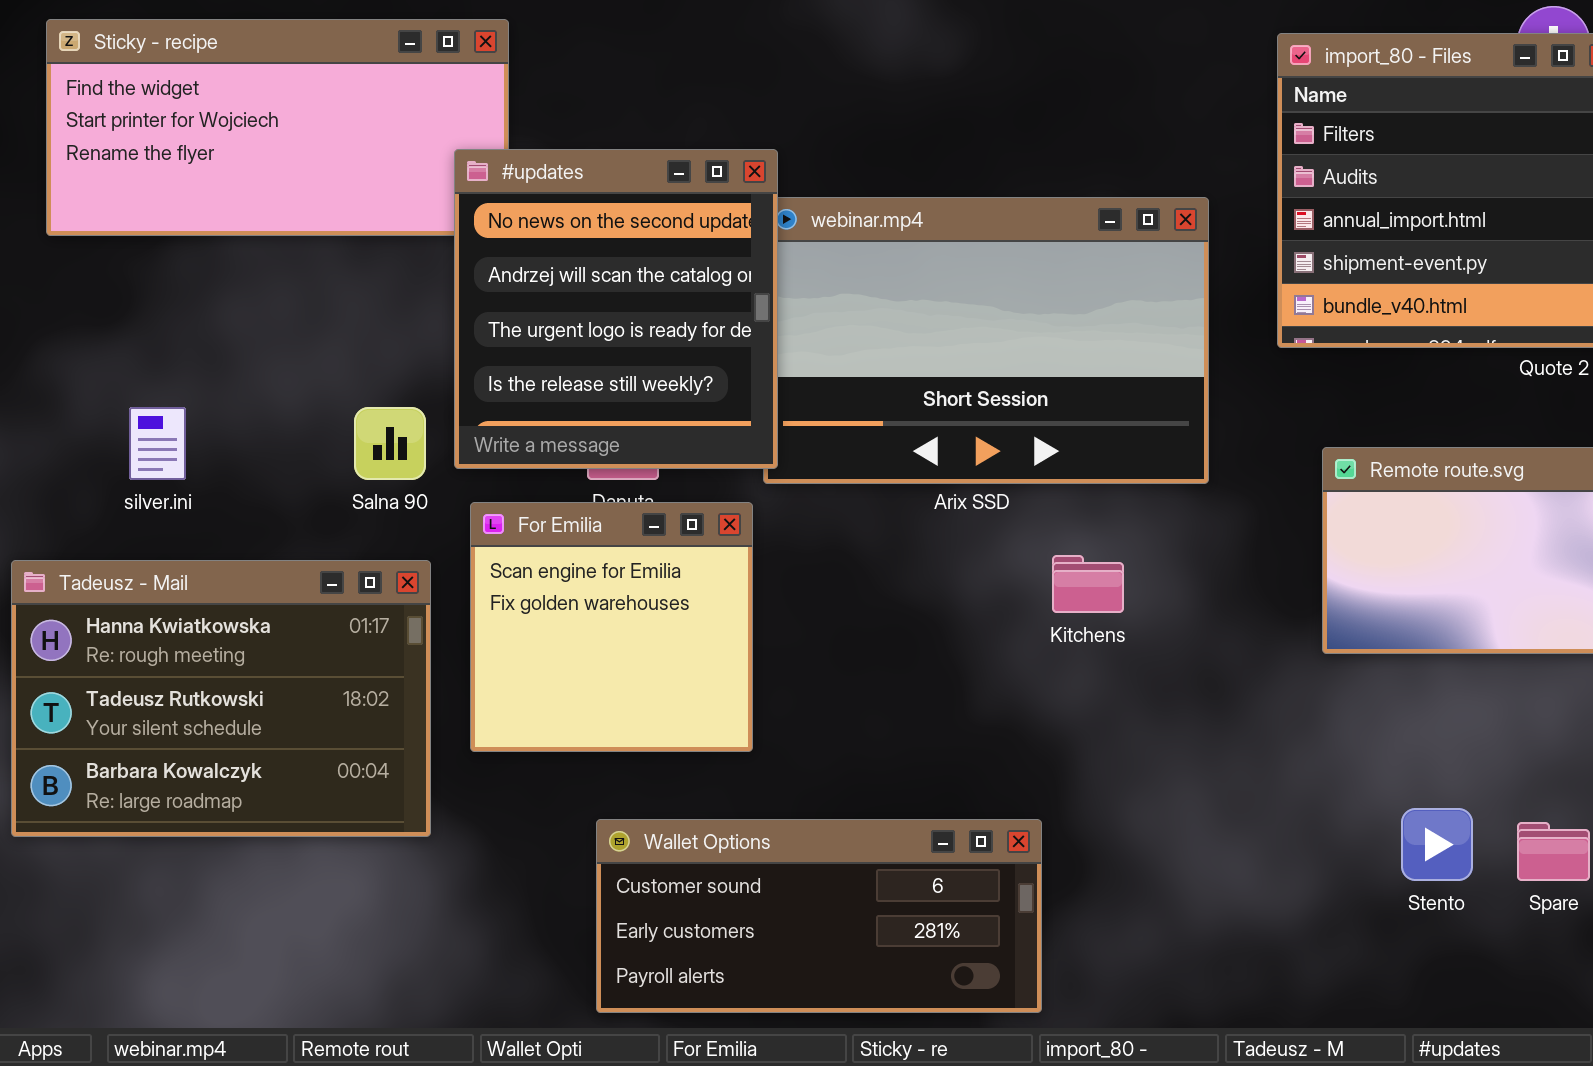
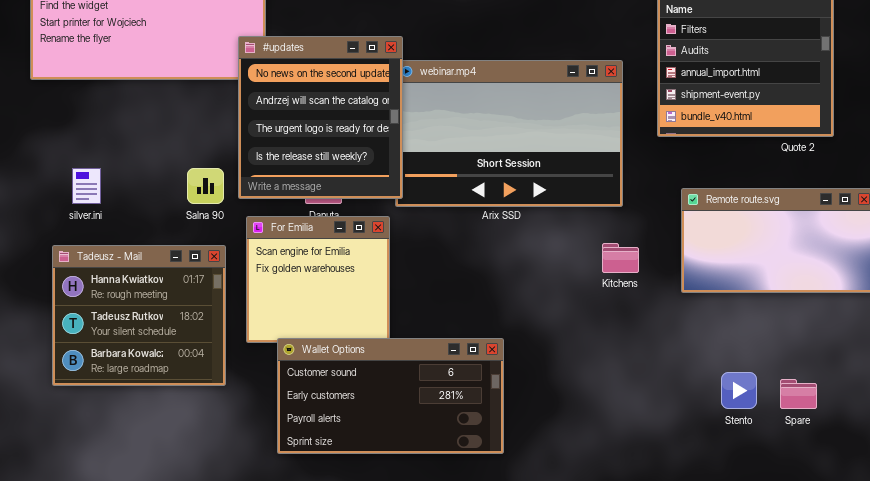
Kitchens: [1052,555,1124,613] -> [602,243,639,273], moved
Tadeusz - Mail: [11,560,431,837] -> [52,245,226,386], resized
Wallet Options: [596,819,1042,1013] -> [277,338,504,454], moved, resized

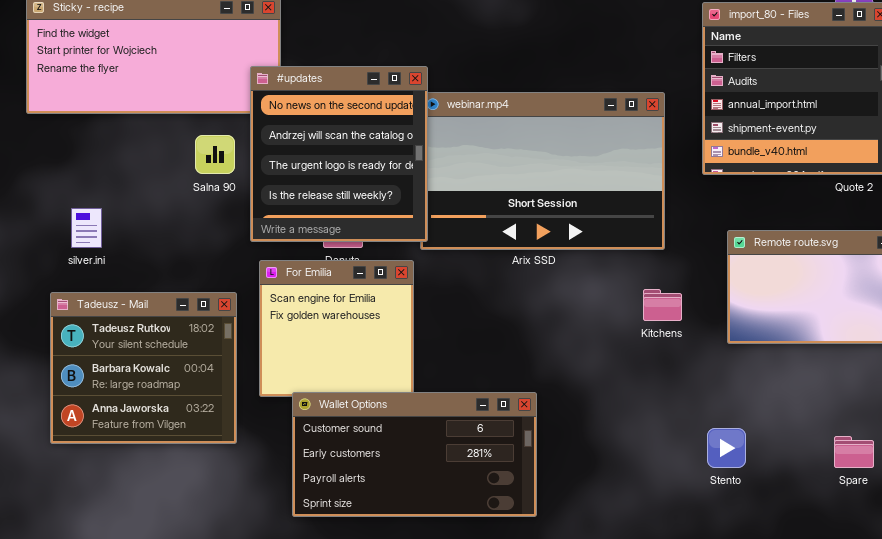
Salna 90: [187,168,224,204] -> [195,135,235,174], moved
Tadeusz - Mail: [52,245,226,386] -> [50,292,237,444], scrolled down 1 row
Stento: [721,372,757,409] -> [707,428,746,468], moved

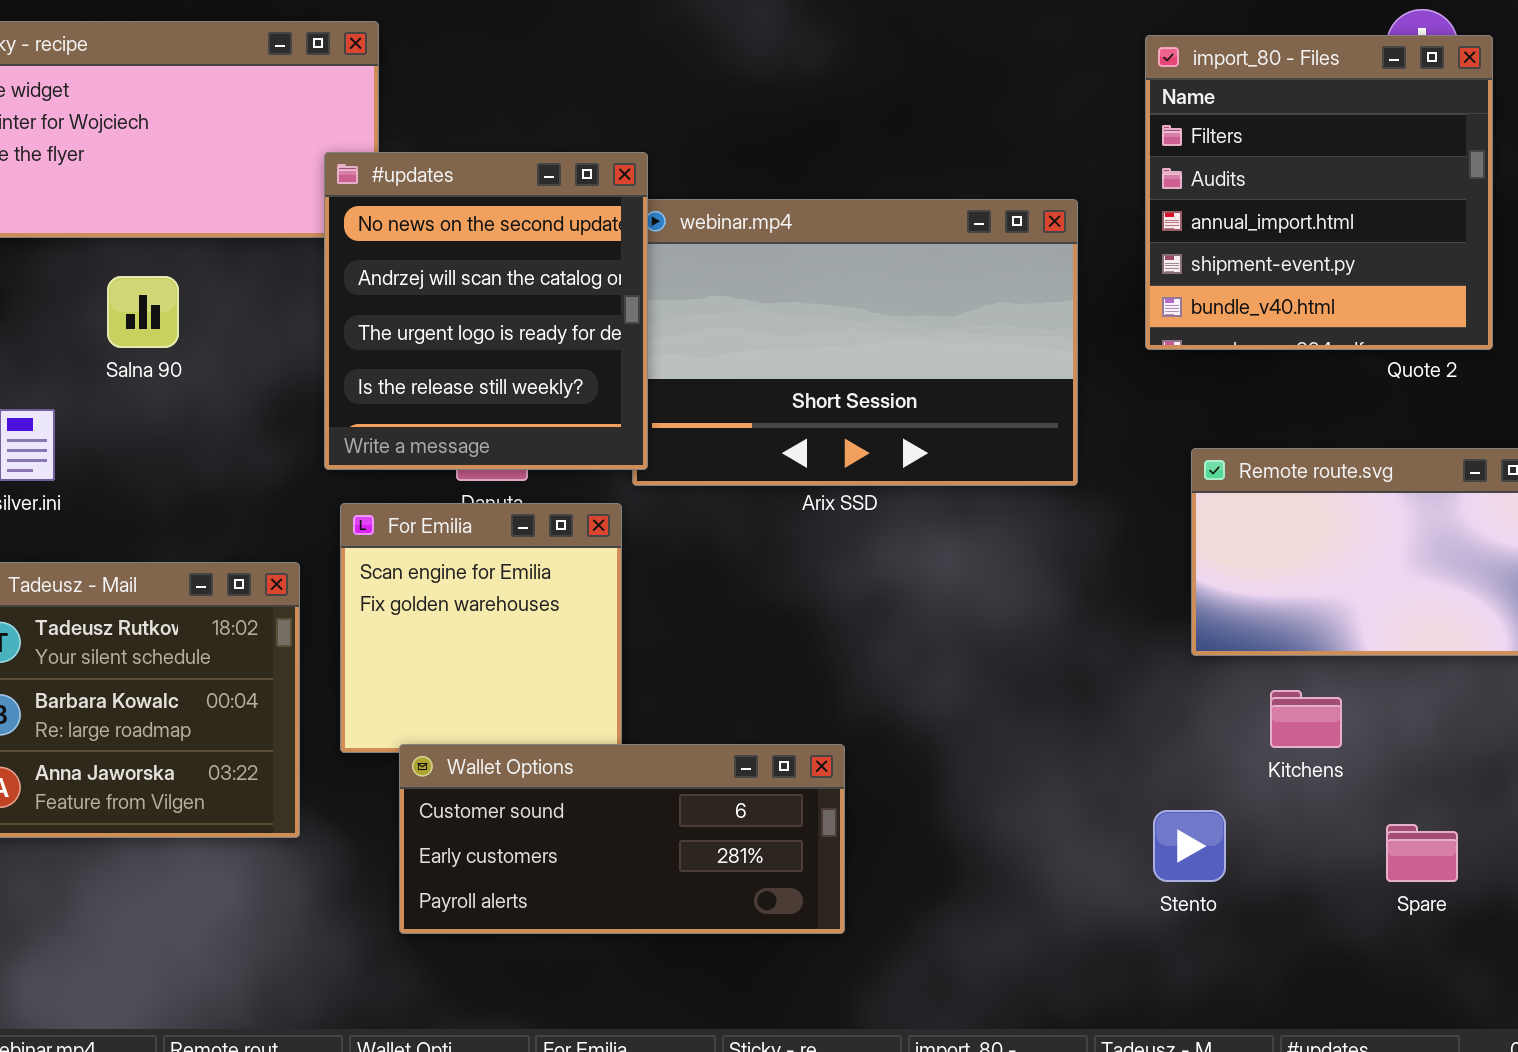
Salna 90: [195,135,235,174] -> [107,276,179,348], moved
Kitchens: [643,289,682,321] -> [1270,690,1342,748], moved
Wallet Options: [292,392,537,517] -> [399,744,845,934], resized

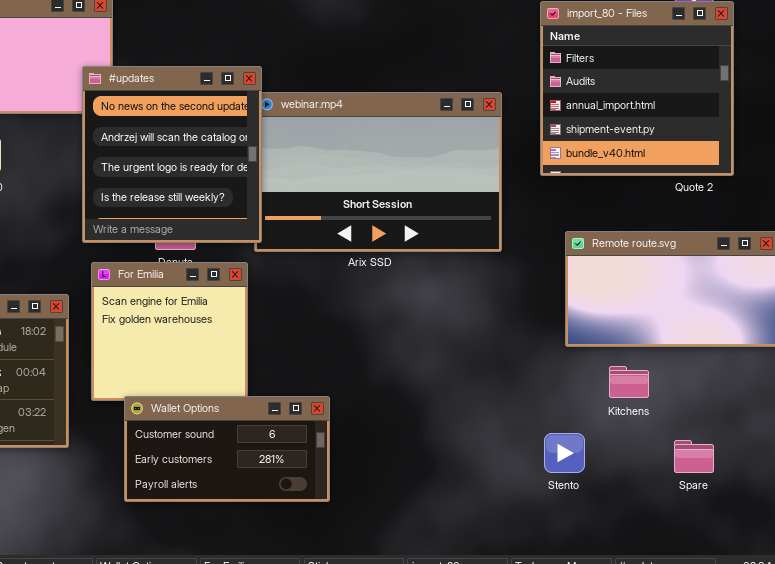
Wallet Options: [399,744,845,934] -> [124,396,330,502], resized

